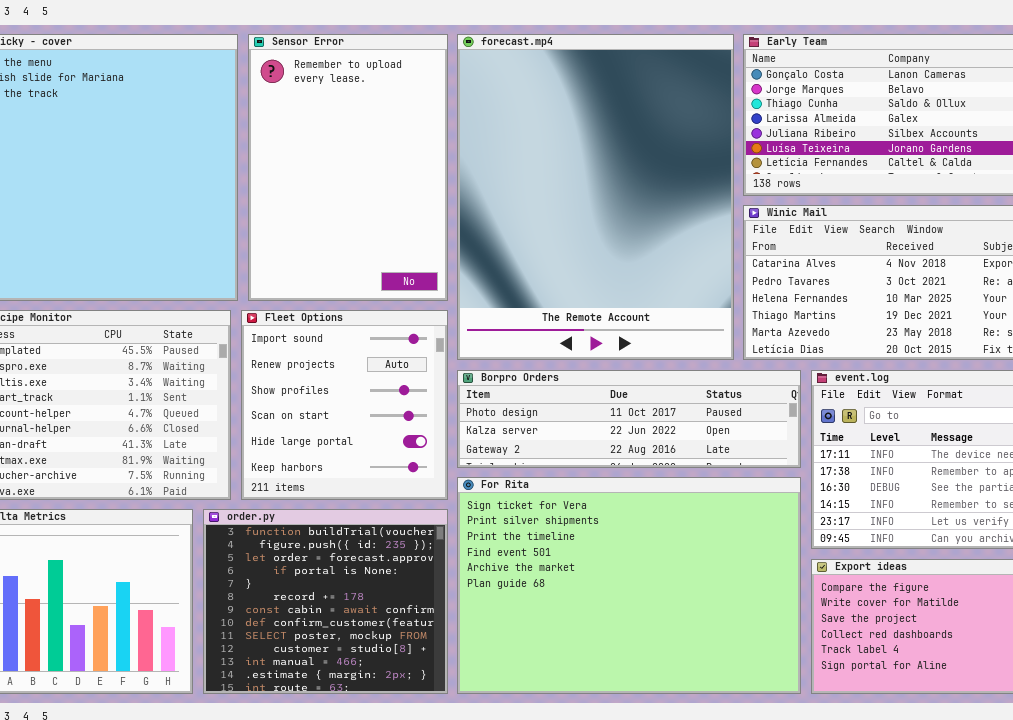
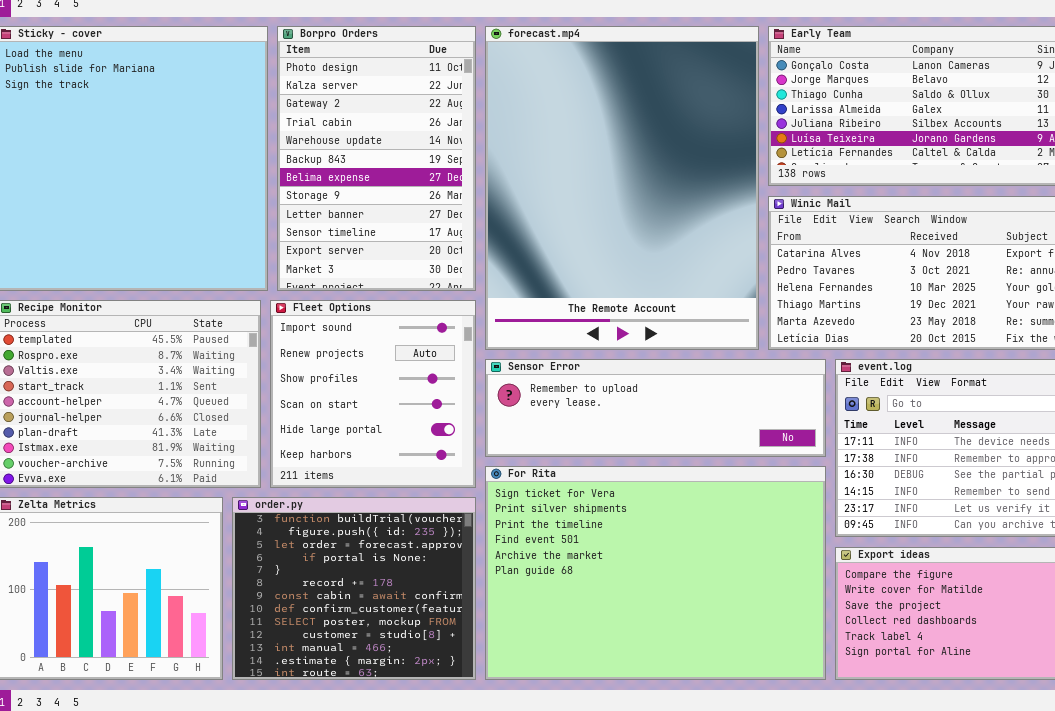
Sensor Error: [248,34,448,301] -> [485,359,826,457], moved, resized
Borpro Orders: [457,370,801,468] -> [277,26,476,291], moved, resized

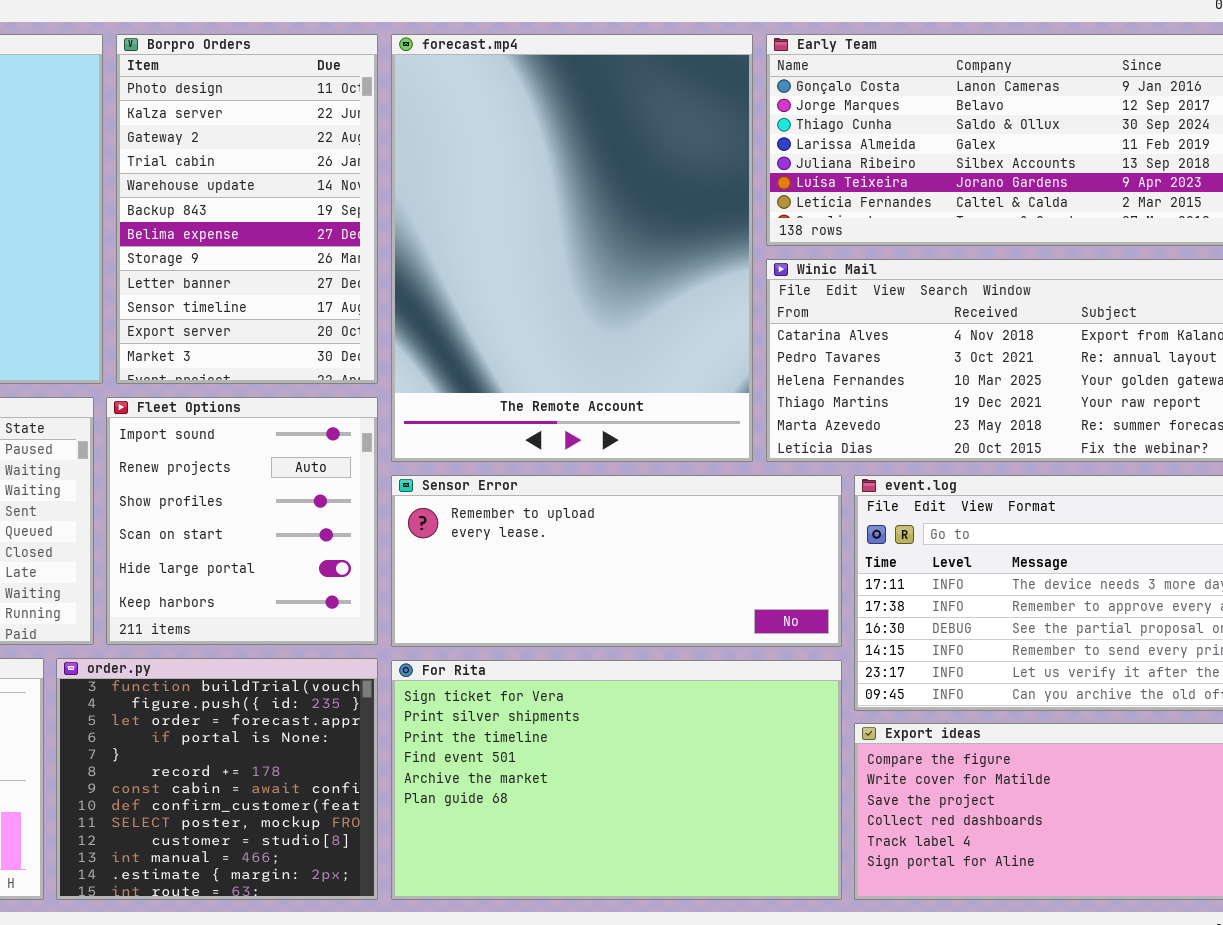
Sensor Error: [485,359,826,457] -> [391,475,842,647], resized
For Rita: [485,466,826,680] -> [391,660,842,900], resized

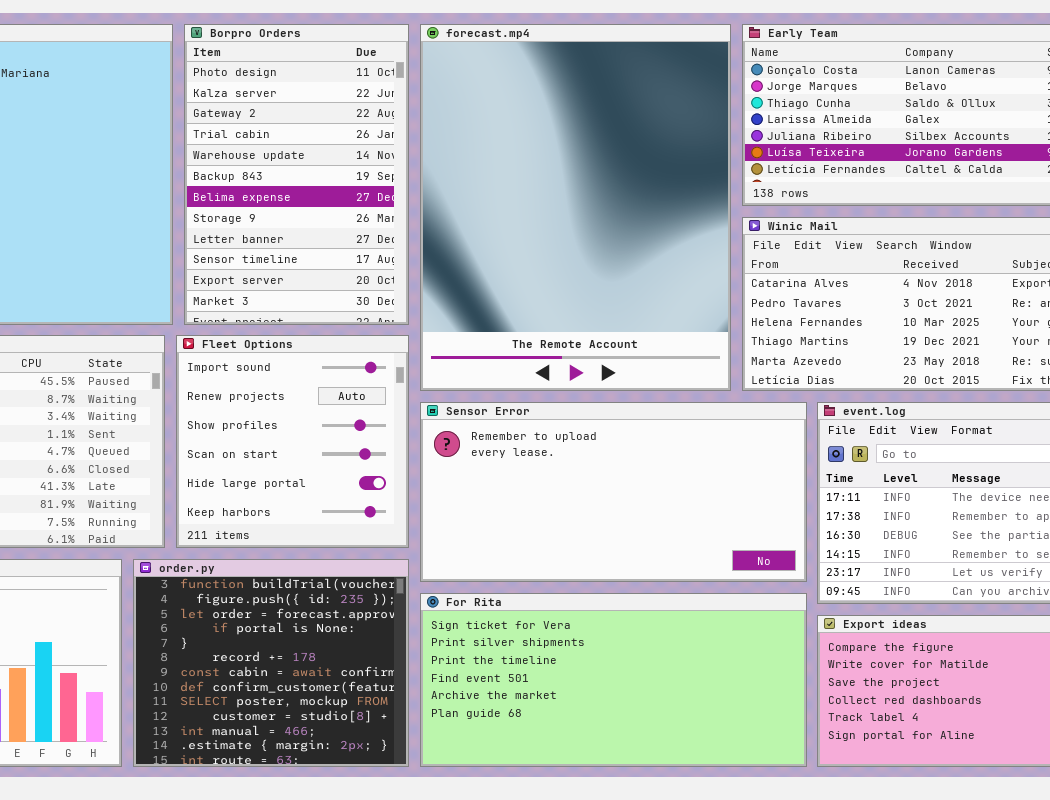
Sensor Error: [391,475,842,647] -> [420,402,807,582], resized
For Rita: [391,660,842,900] -> [420,593,807,767], resized

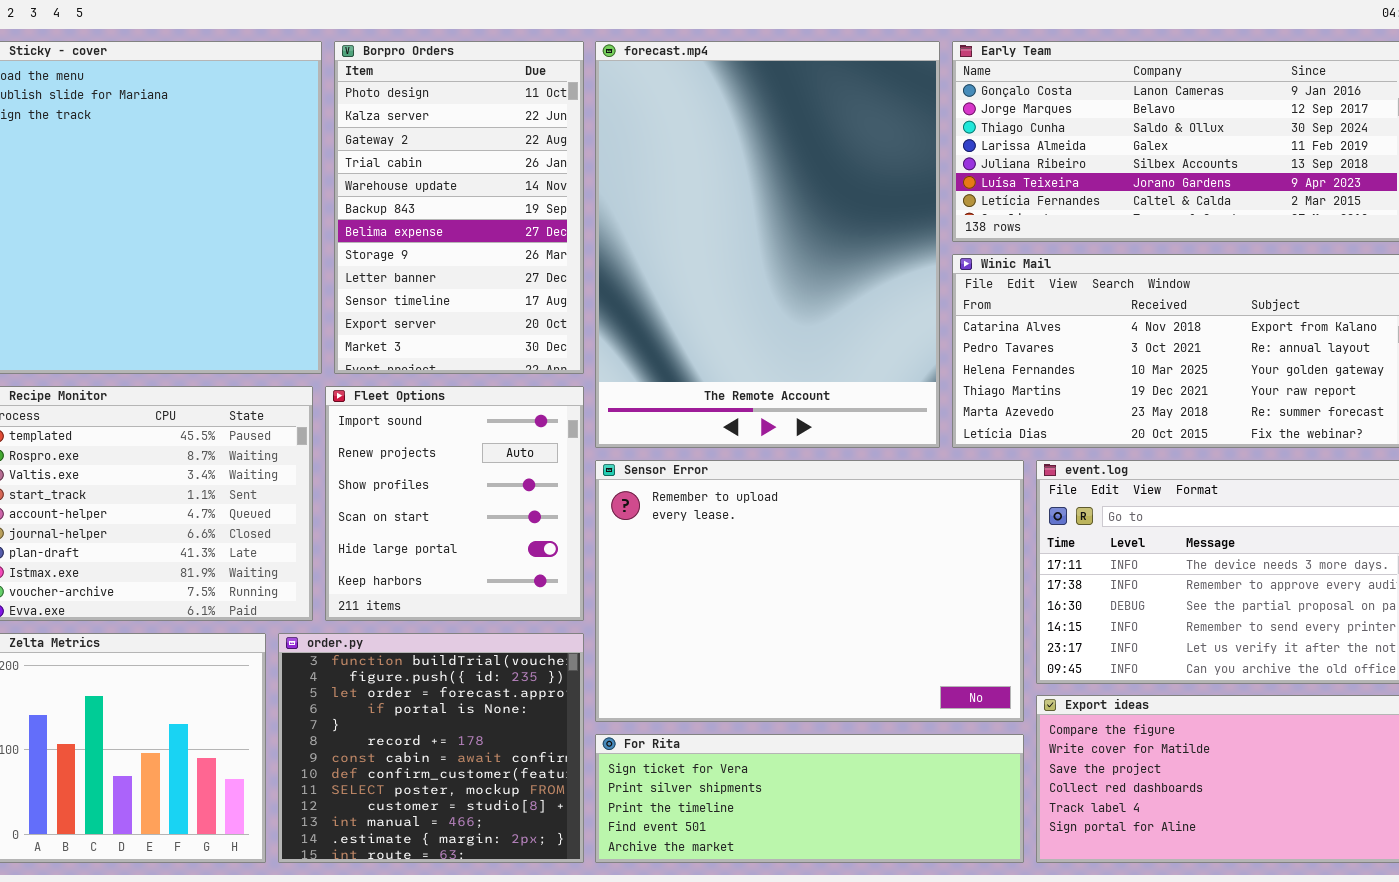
Sensor Error: [420,402,807,582] -> [595,460,1024,722], resized
For Rita: [420,593,807,767] -> [595,734,1024,863], resized

